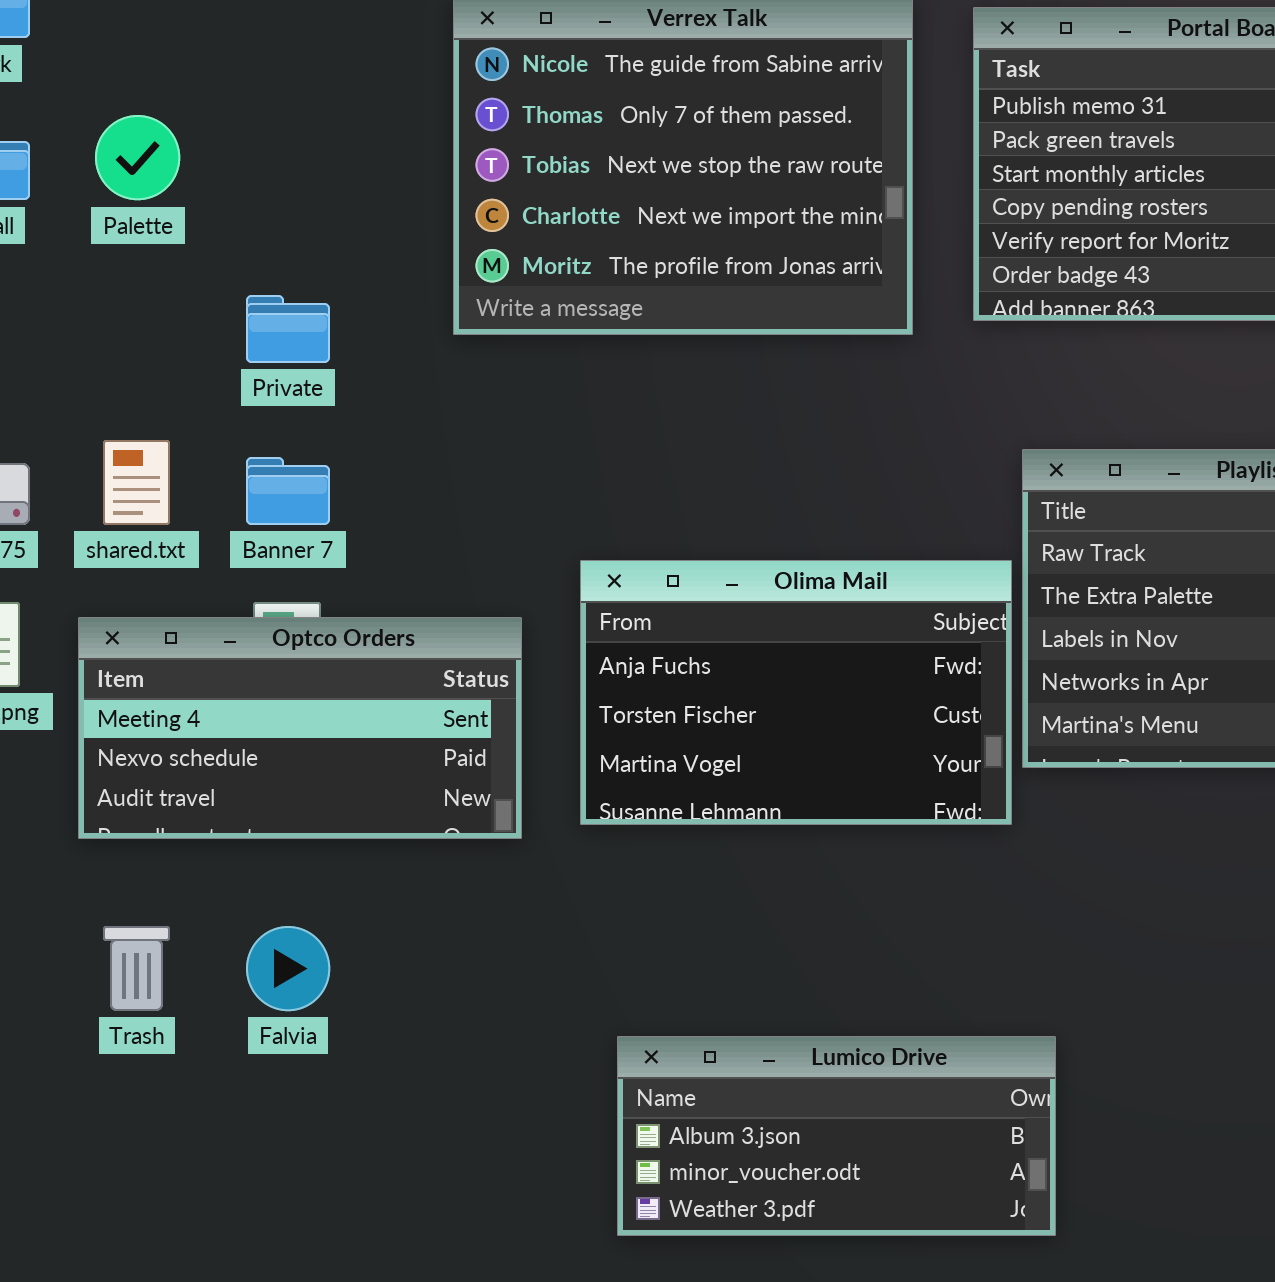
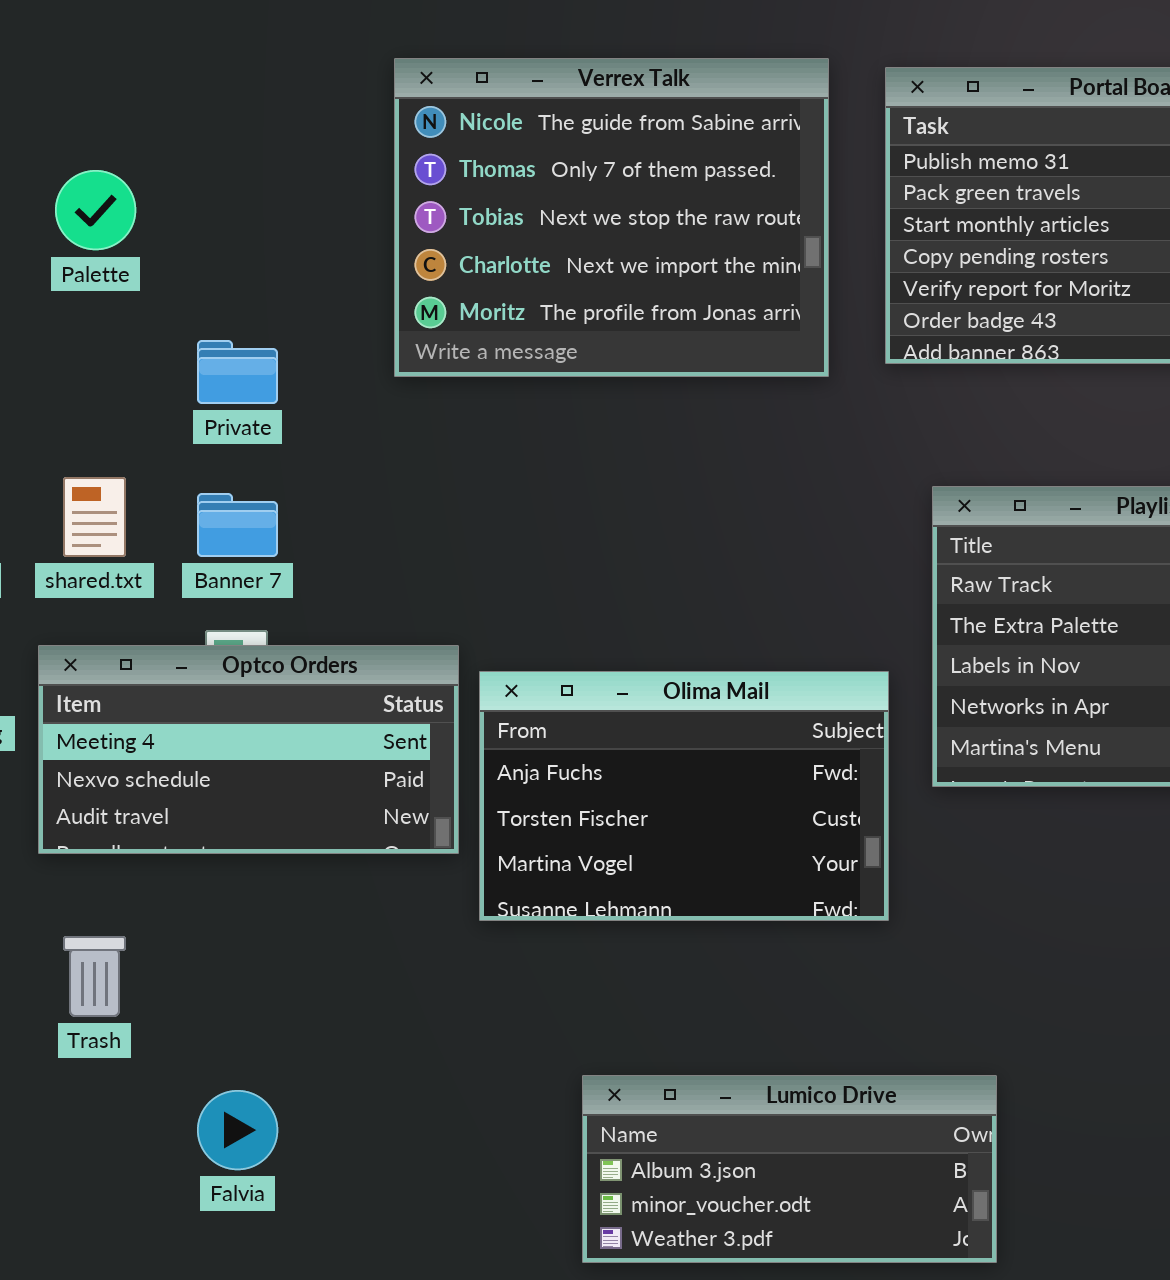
Olima Mail: [580,560,1012,825] -> [479,671,889,921], moved
Falvia: [246,926,330,1011] -> [197,1090,278,1170], moved
Lumico Drive: [617,1036,1056,1236] -> [582,1075,997,1263], moved

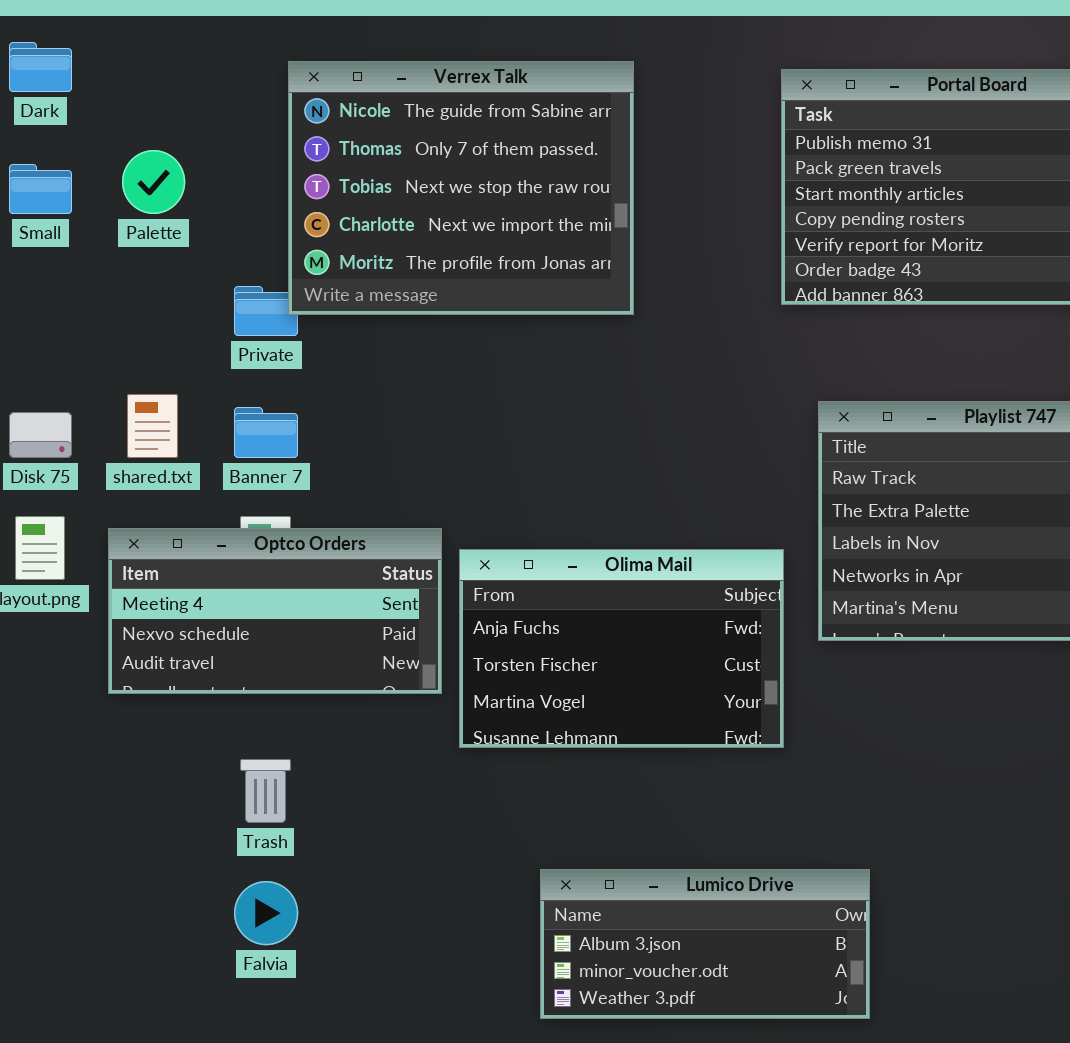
Verrex Talk: [394,58,829,377] -> [288,61,634,315], moved
Trash: [63,936,126,1017] -> [240,759,291,823], moved

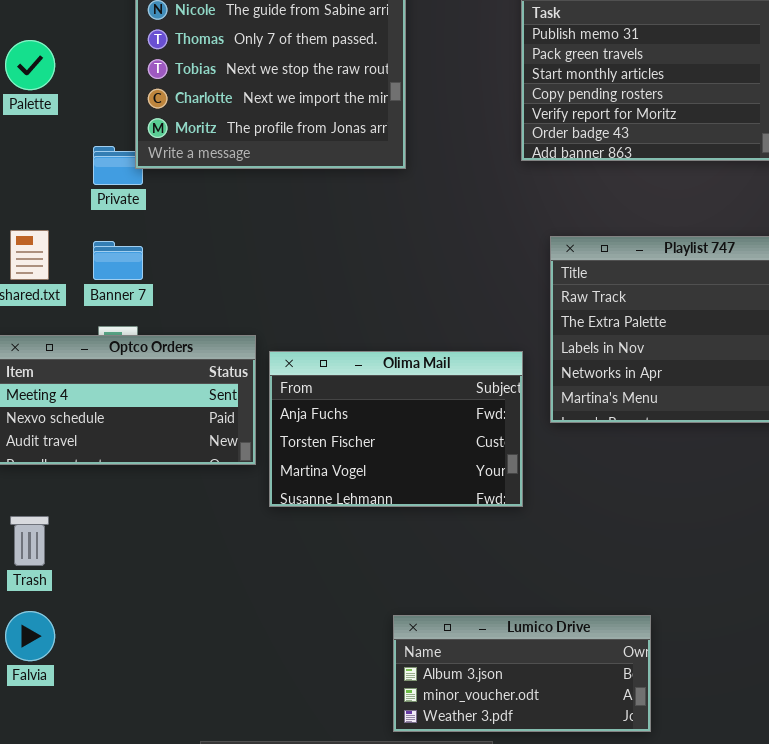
Trash: [240,759,291,823] -> [10,516,49,566], moved
Lumico Drive: [540,869,870,1019] -> [393,615,651,732], moved
Falvia: [234,881,298,945] -> [5,611,55,661], moved

